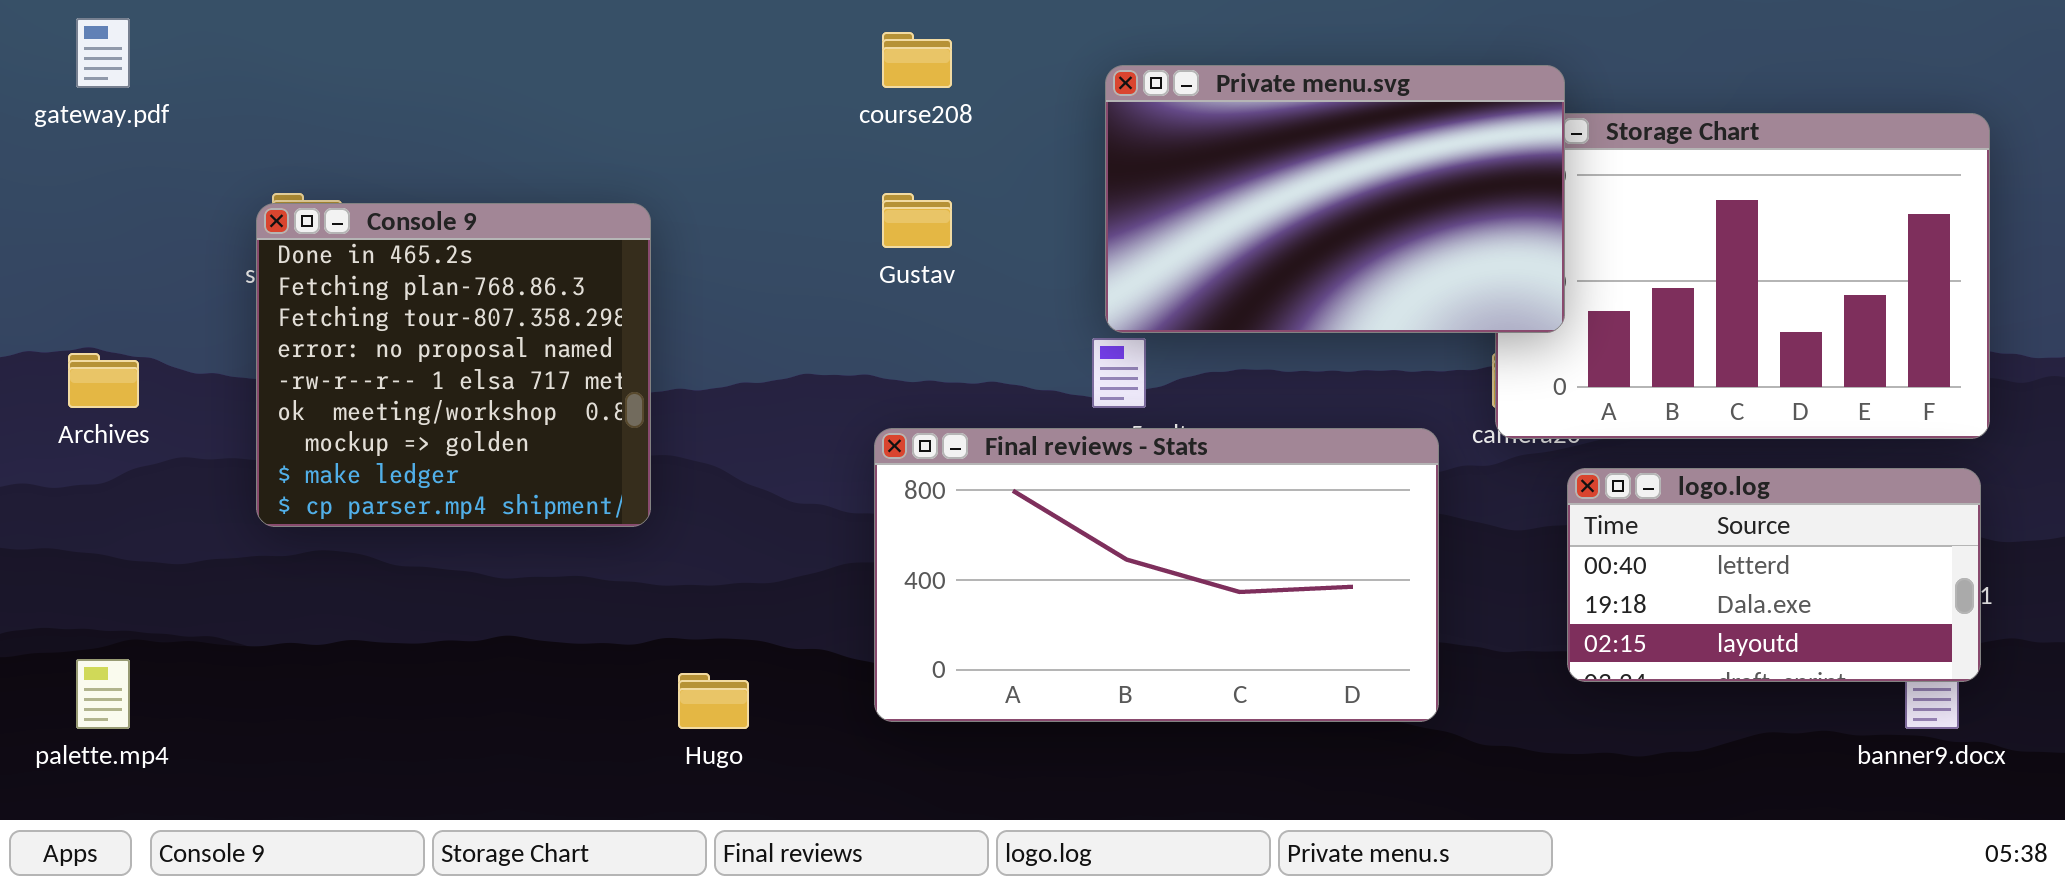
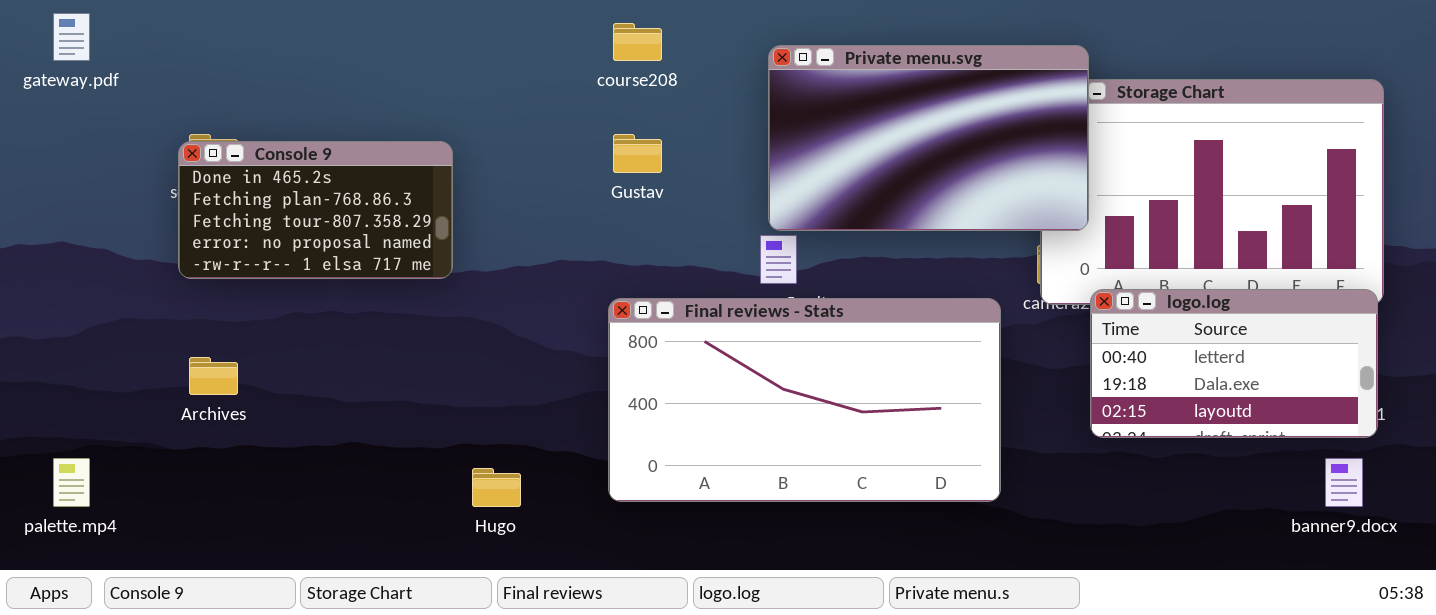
Console 9: [256,203,651,527] -> [178,141,453,279], resized
Archives: [68,353,139,408] -> [189,357,238,395], moved
logo.log: [1567,468,1981,682] -> [1090,289,1378,438], moved

